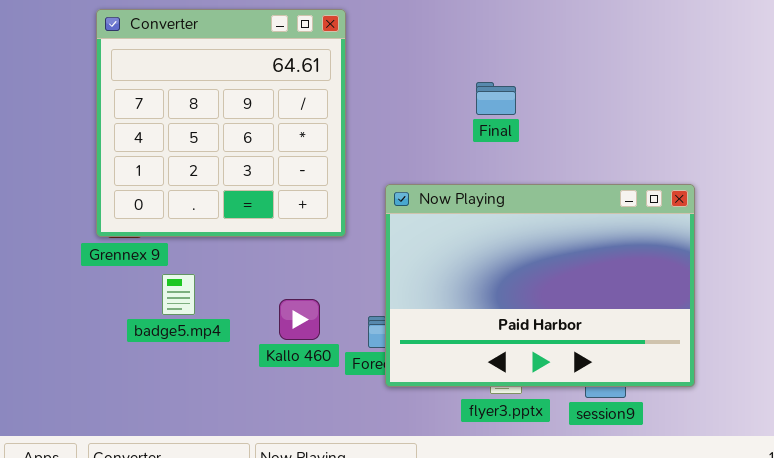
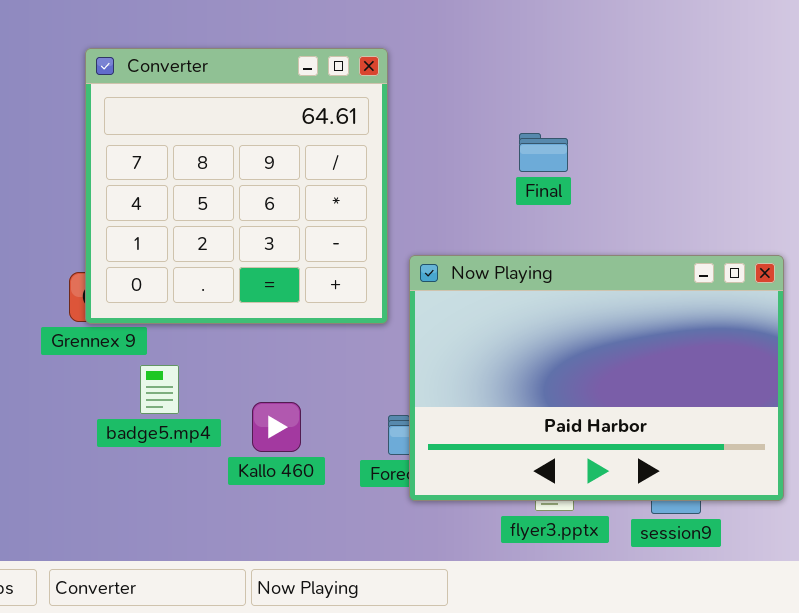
Converter: [96,9,346,237] -> [85,48,388,324], moved
Kallo 460: [279,299,320,340] -> [252,402,301,452], moved

